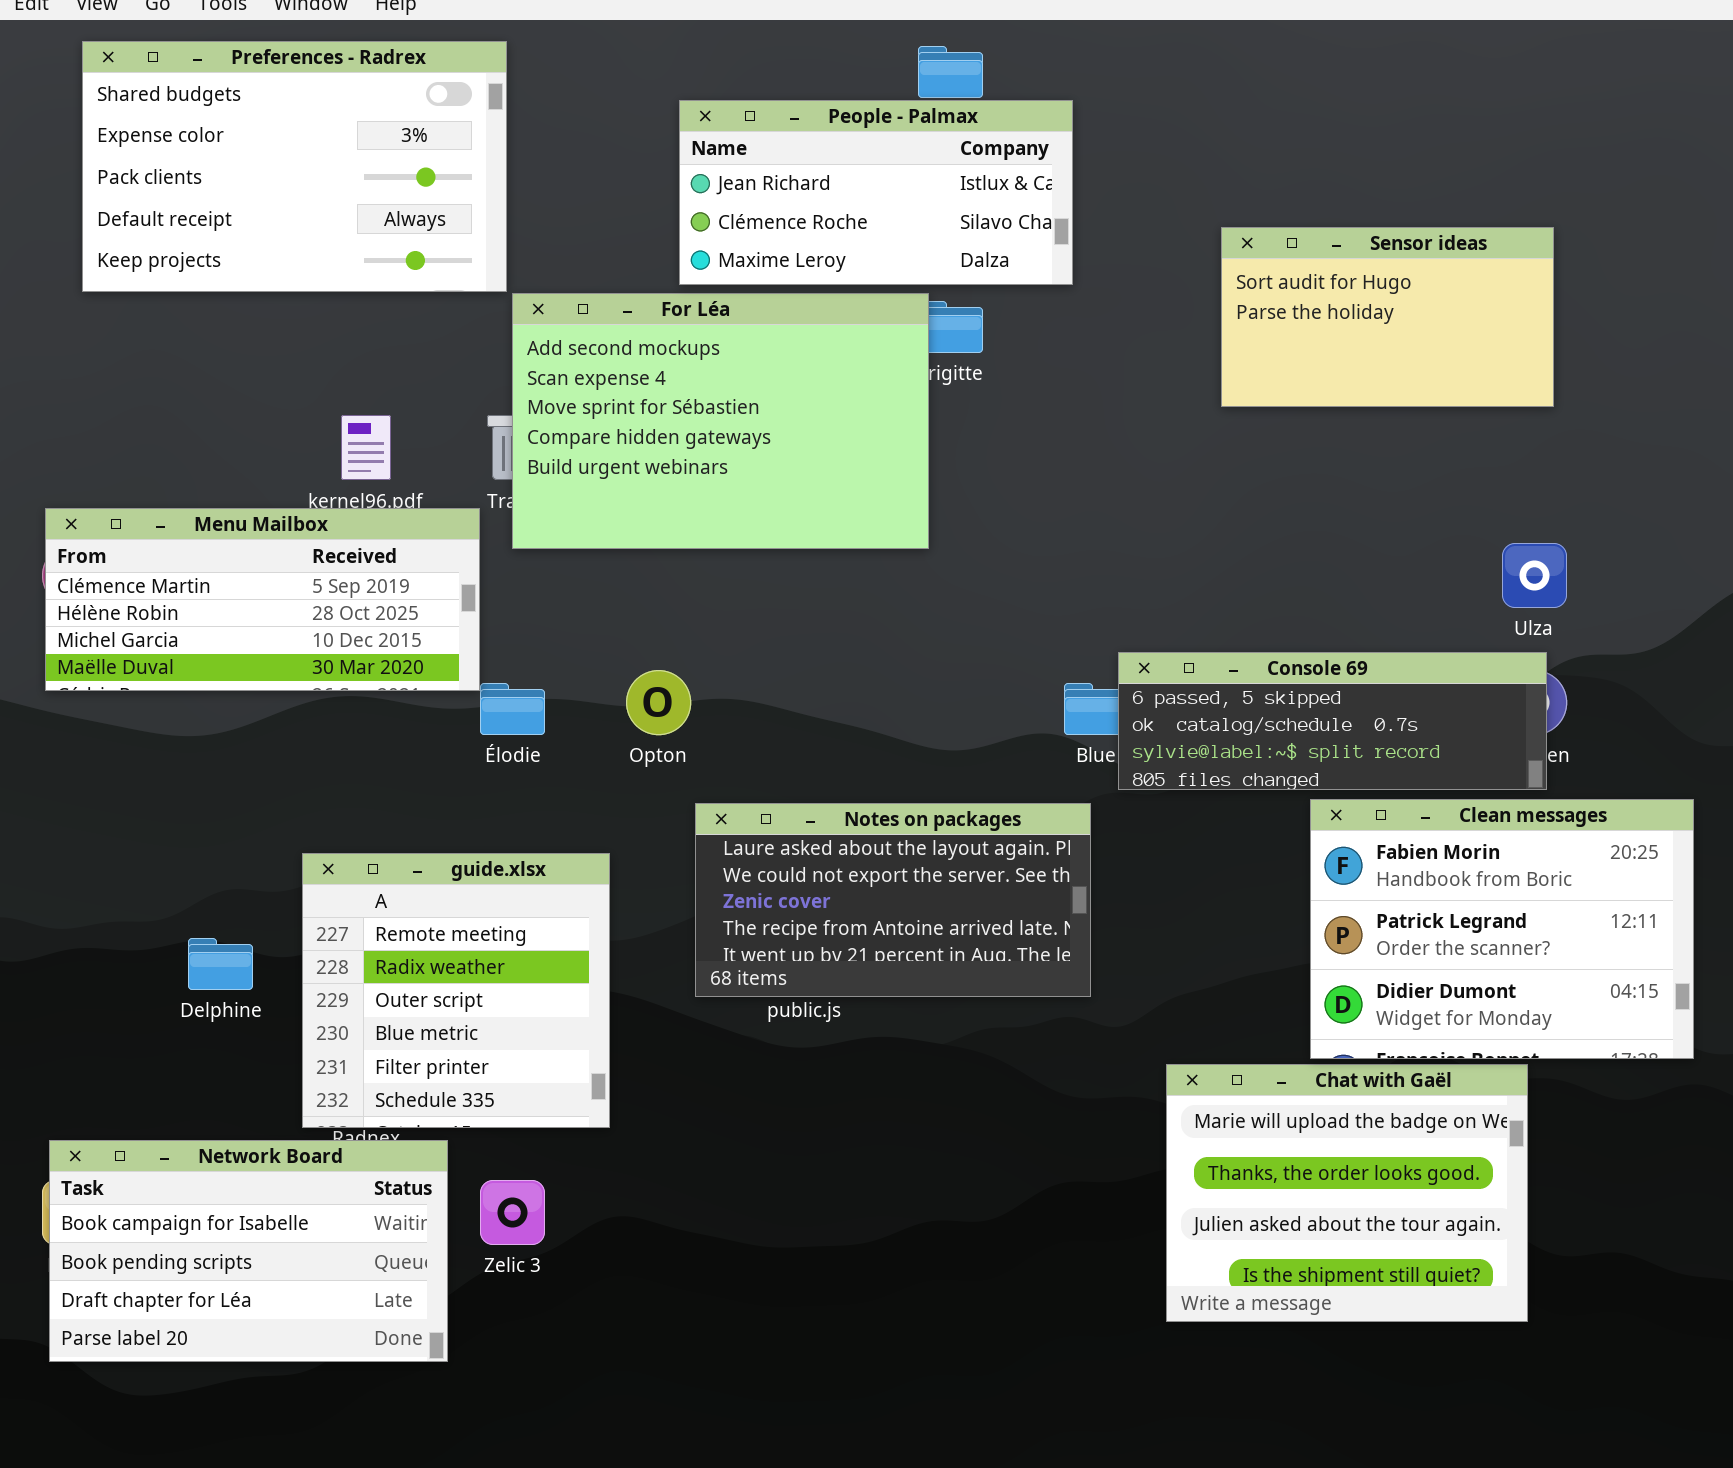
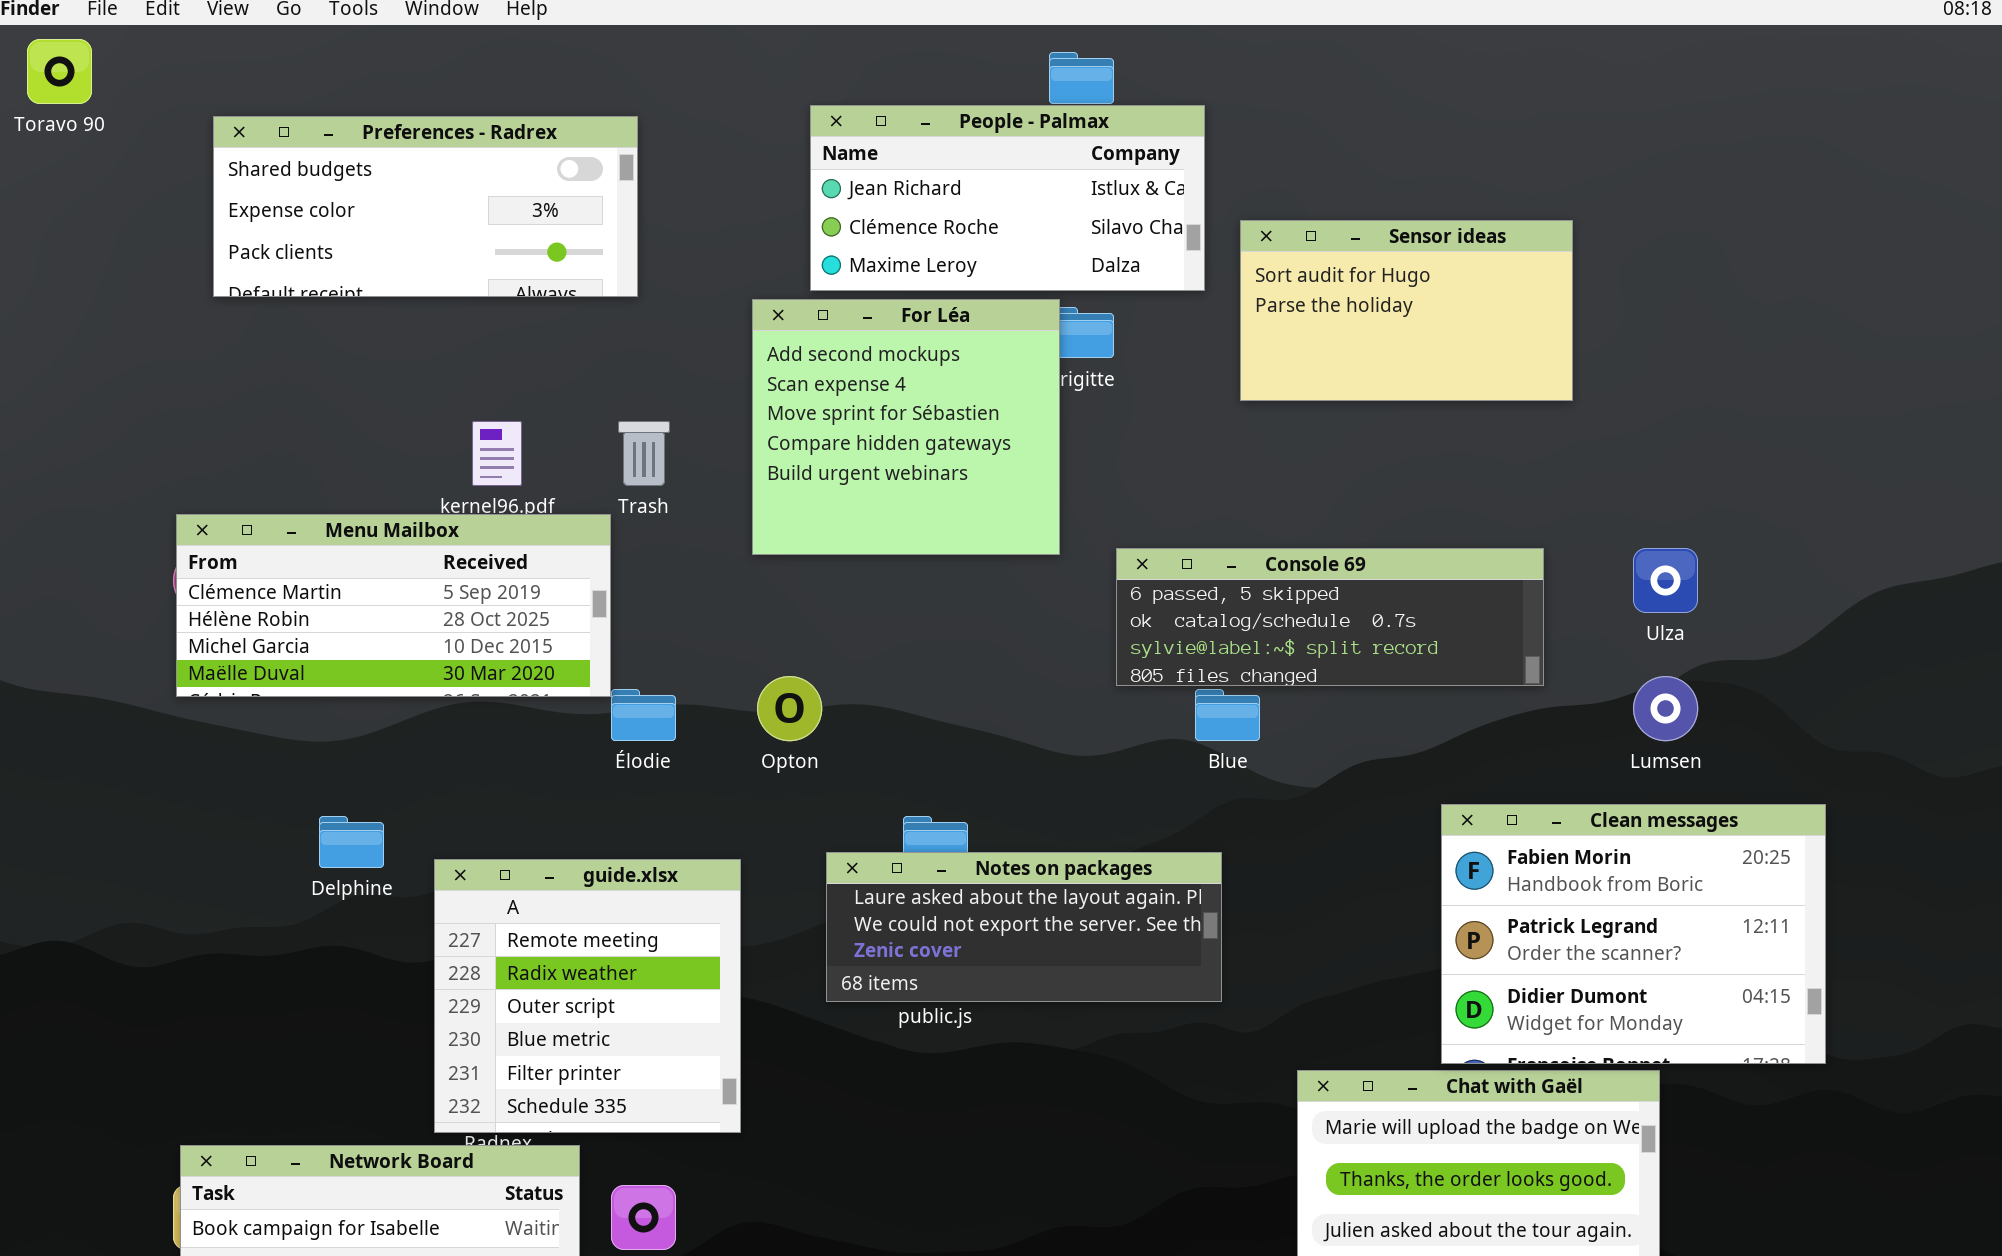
Preferences - Radrex: [82,41,507,292] -> [213,116,638,297], resized
Sensor ideas: [1221,227,1554,407] -> [1240,220,1573,401], moved
For Léa: [512,293,929,549] -> [752,299,1060,555], resized
Console 69: [1118,652,1547,790] -> [1116,548,1544,686], moved
Notes on packages: [695,803,1091,997] -> [826,852,1222,1002], resized
Delphine: [188,938,253,990] -> [319,816,384,868], moved

